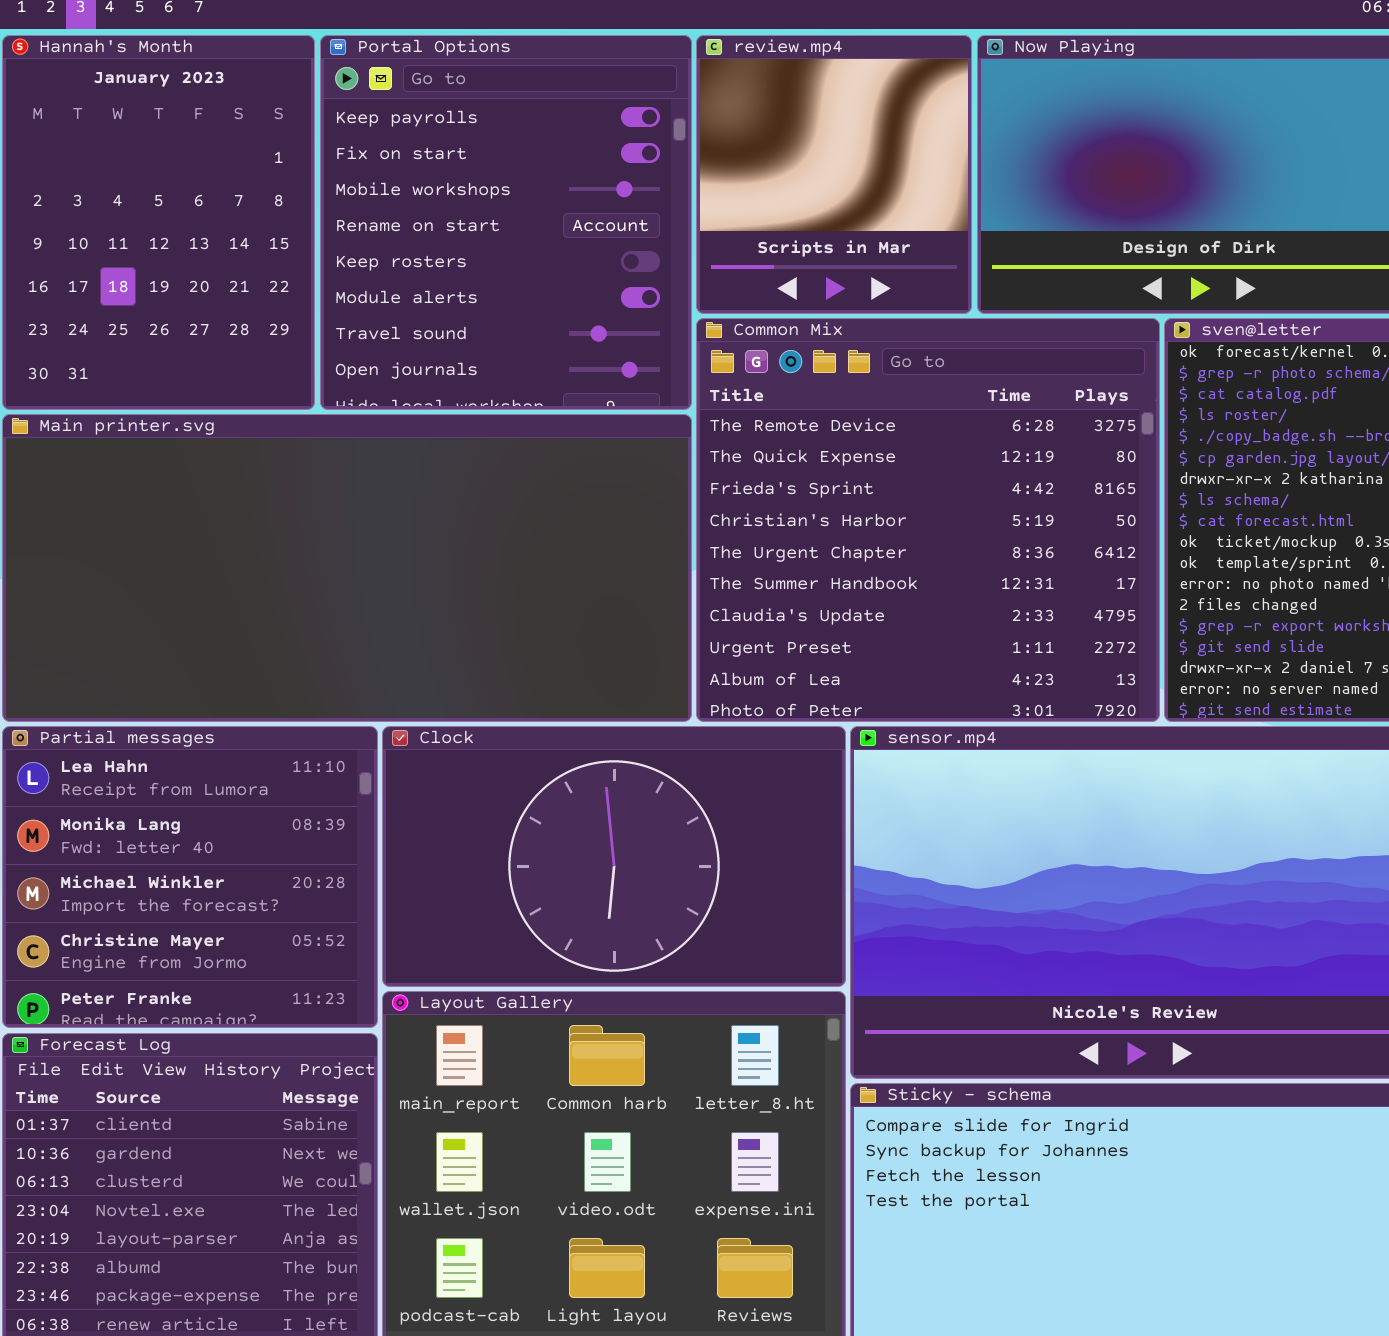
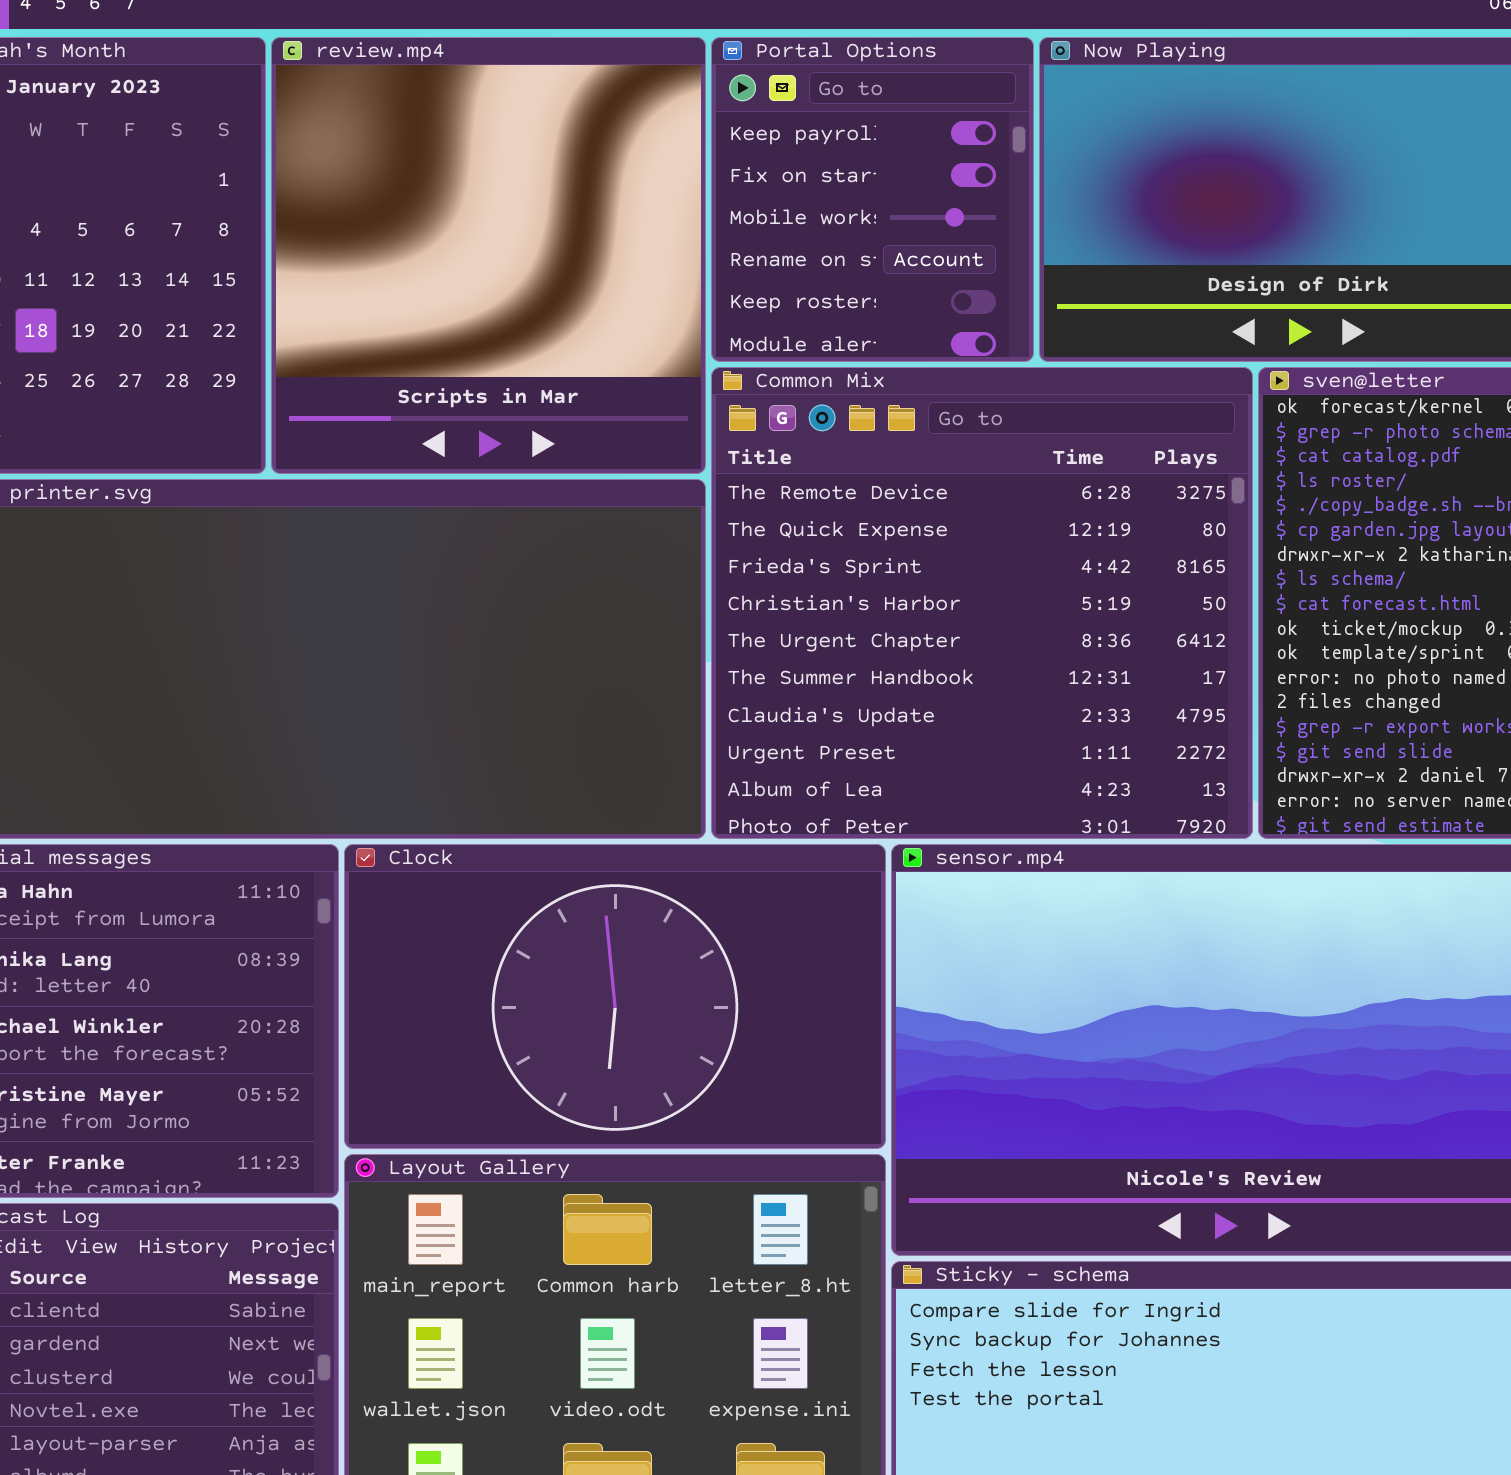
Portal Options: [320,35,692,410] -> [711,37,1034,362], moved, resized
review.mp4: [696,35,972,314] -> [271,37,706,474], moved, resized

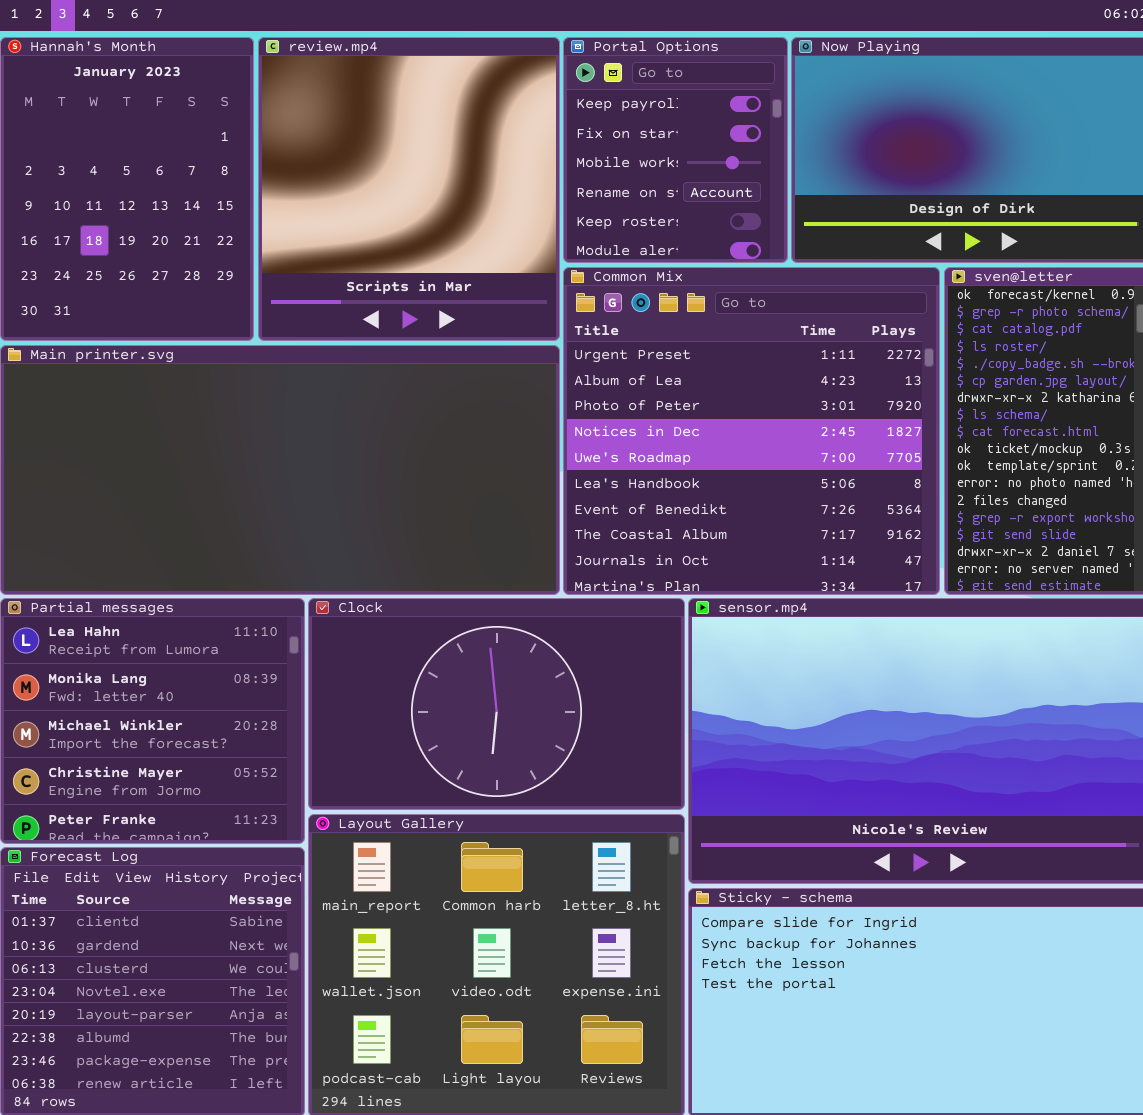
Common Mix: [711,367,1253,839] -> [563,267,940,595], scrolled down 7 rows

